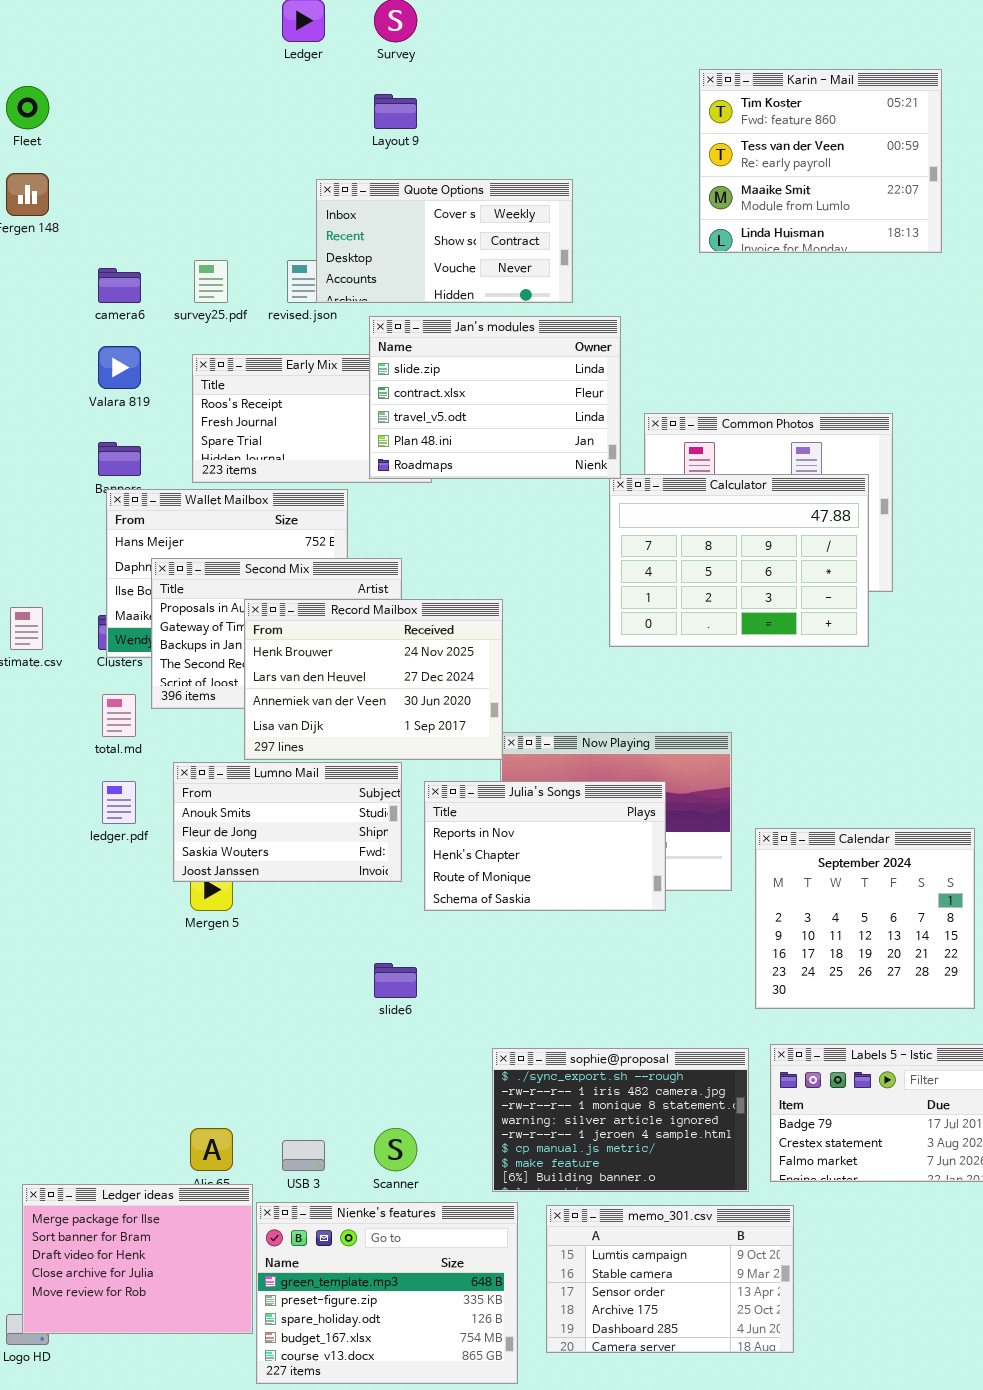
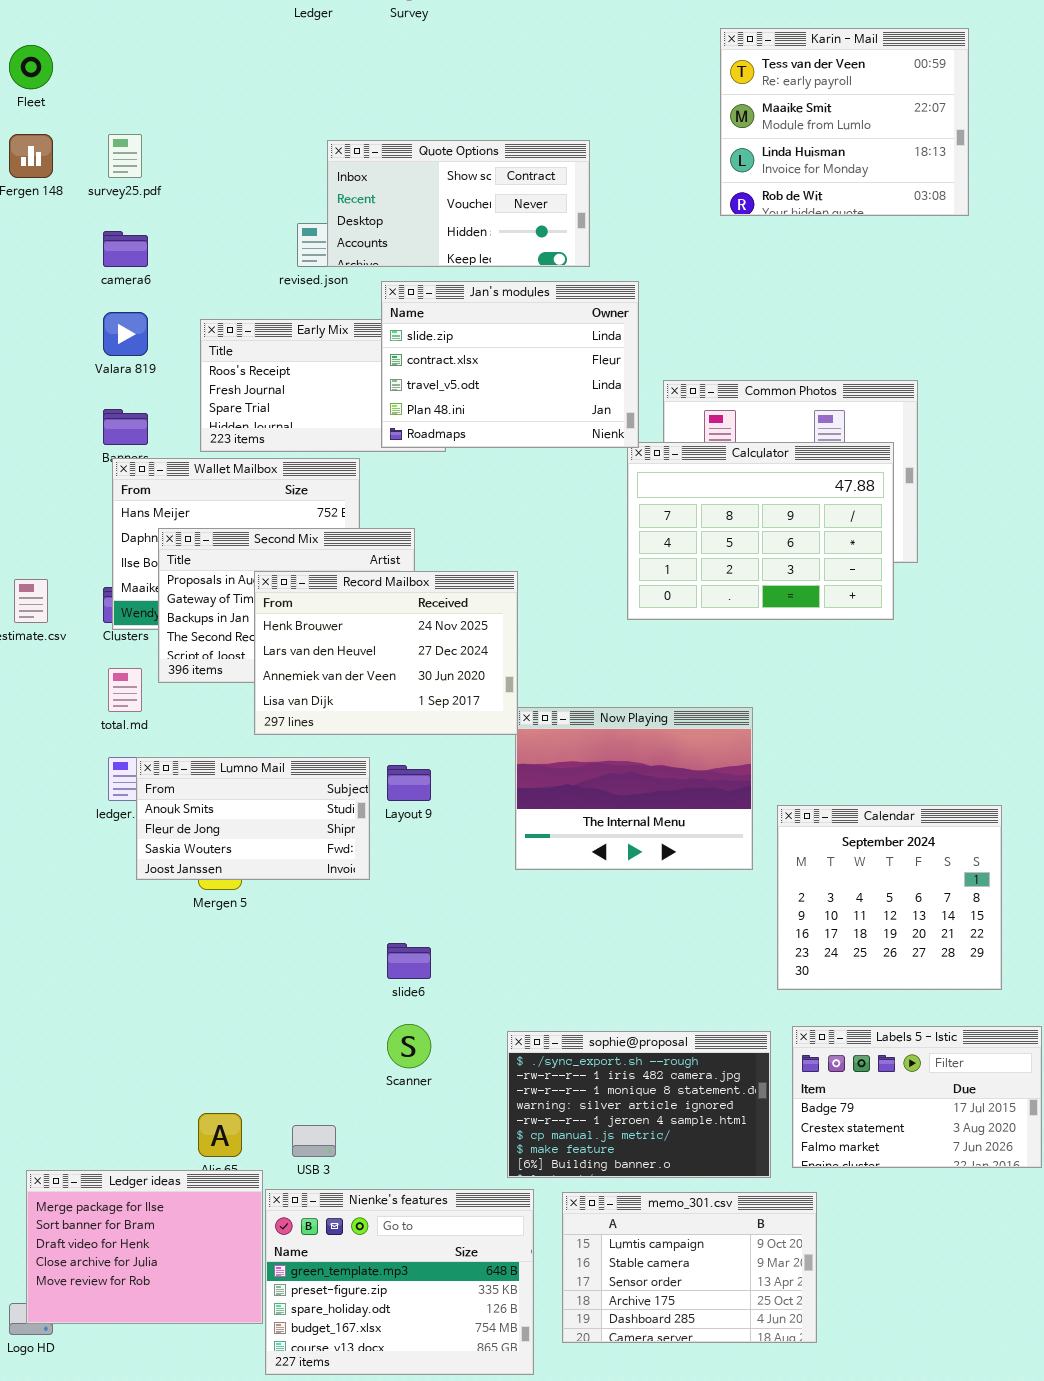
Karin - Mail: [699,69,942,253] -> [720,28,969,216], scrolled down 1 row
Layout 9: [374,94,417,129] -> [387,765,431,801], moved
Quote Options: [316,179,573,303] -> [327,140,590,267], scrolled down 1 row
survey25.pdf: [194,260,228,303] -> [108,134,142,178], moved
Lumno Mail: [173,762,402,882] -> [136,757,370,880], moved
Julia's Songs: [424,781,666,911] -> none, closed
Scanner: [374,1128,417,1171] -> [387,1024,431,1068], moved

